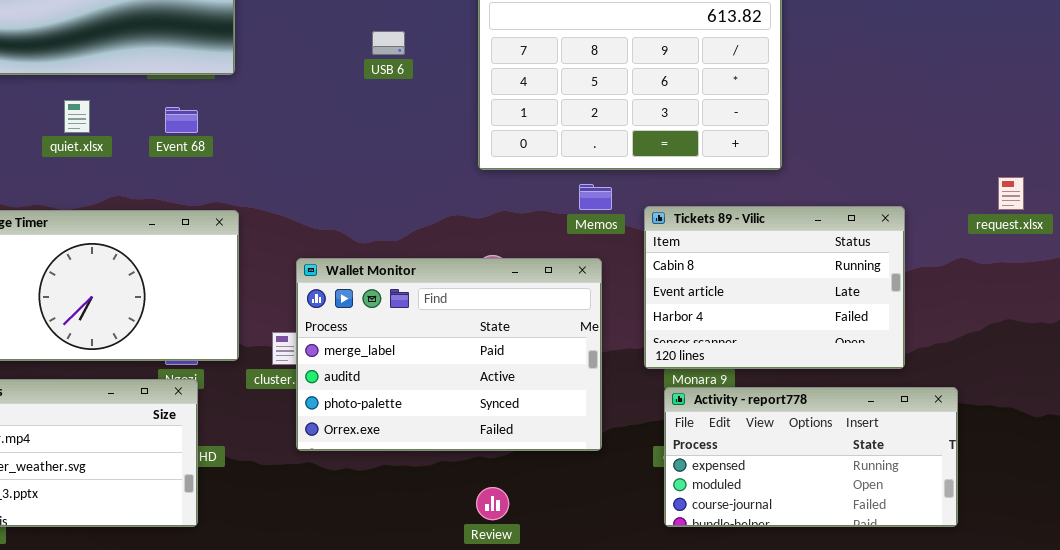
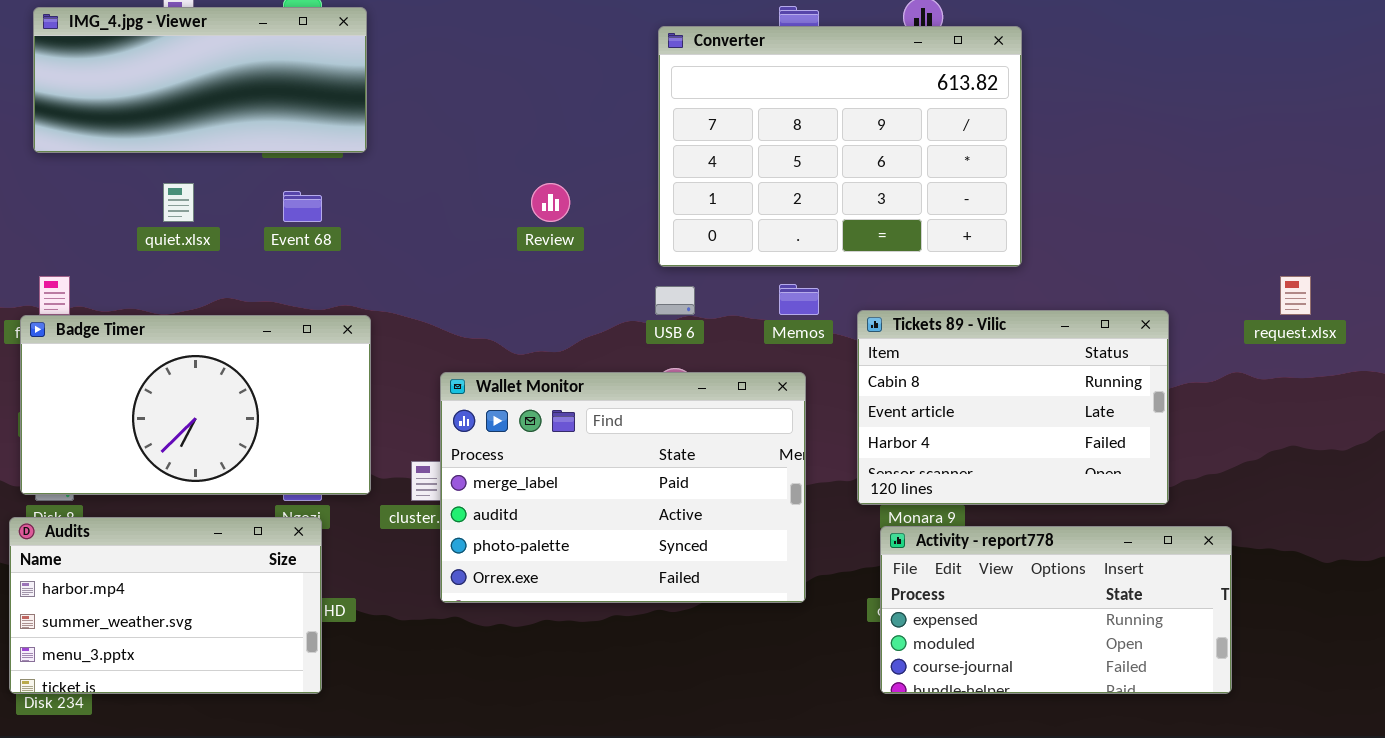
USB 6: [372,31,405,55] -> [655,286,695,315], moved
Review: [476,487,509,520] -> [531,183,570,222], moved

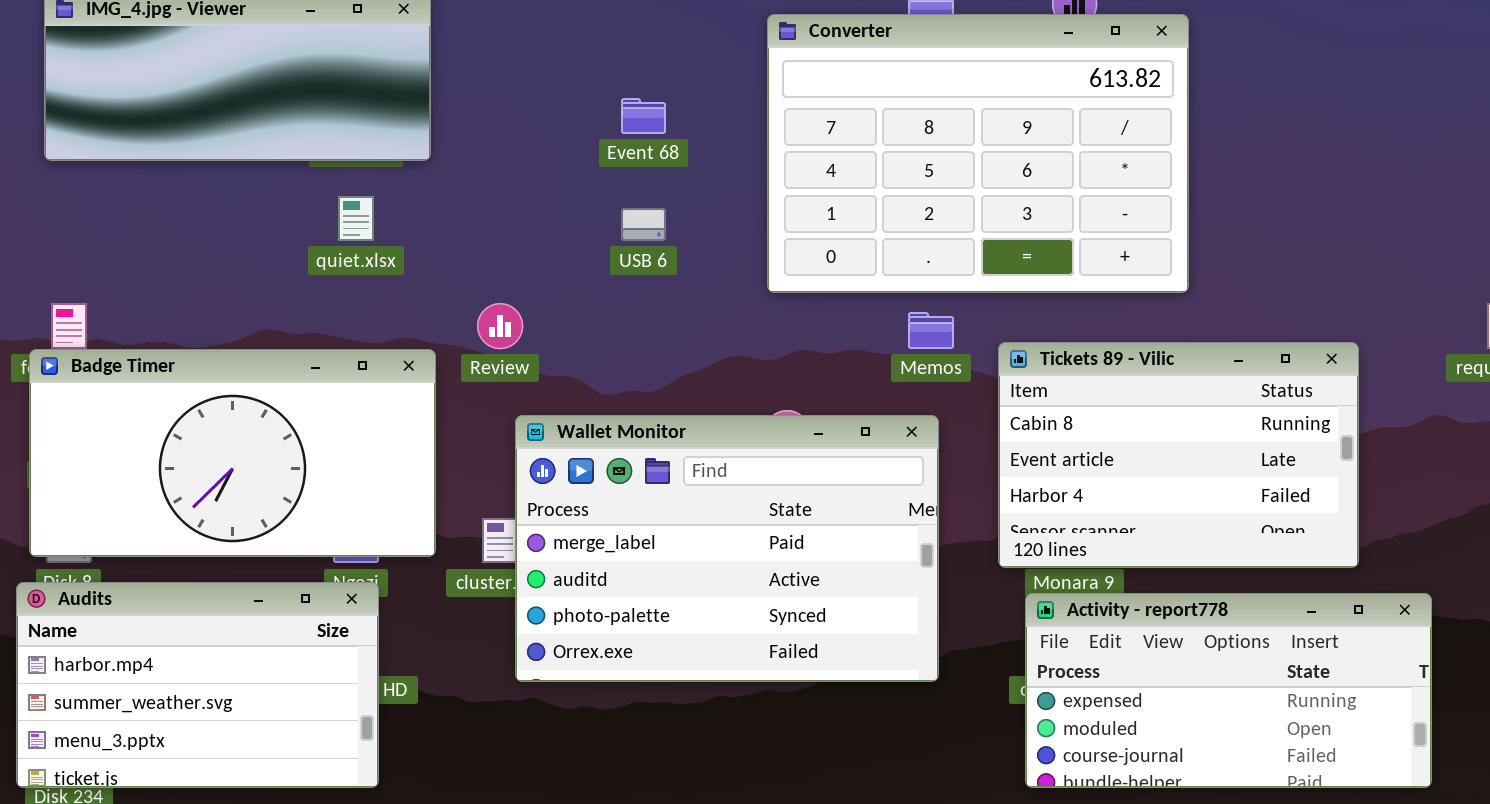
quiet.xlsx: [163,183,194,222] -> [338,196,374,241], moved
Review: [531,183,570,222] -> [477,303,523,349], moved
Event 68: [283,191,322,222] -> [621,98,666,134], moved
USB 6: [655,286,695,315] -> [621,208,666,241], moved

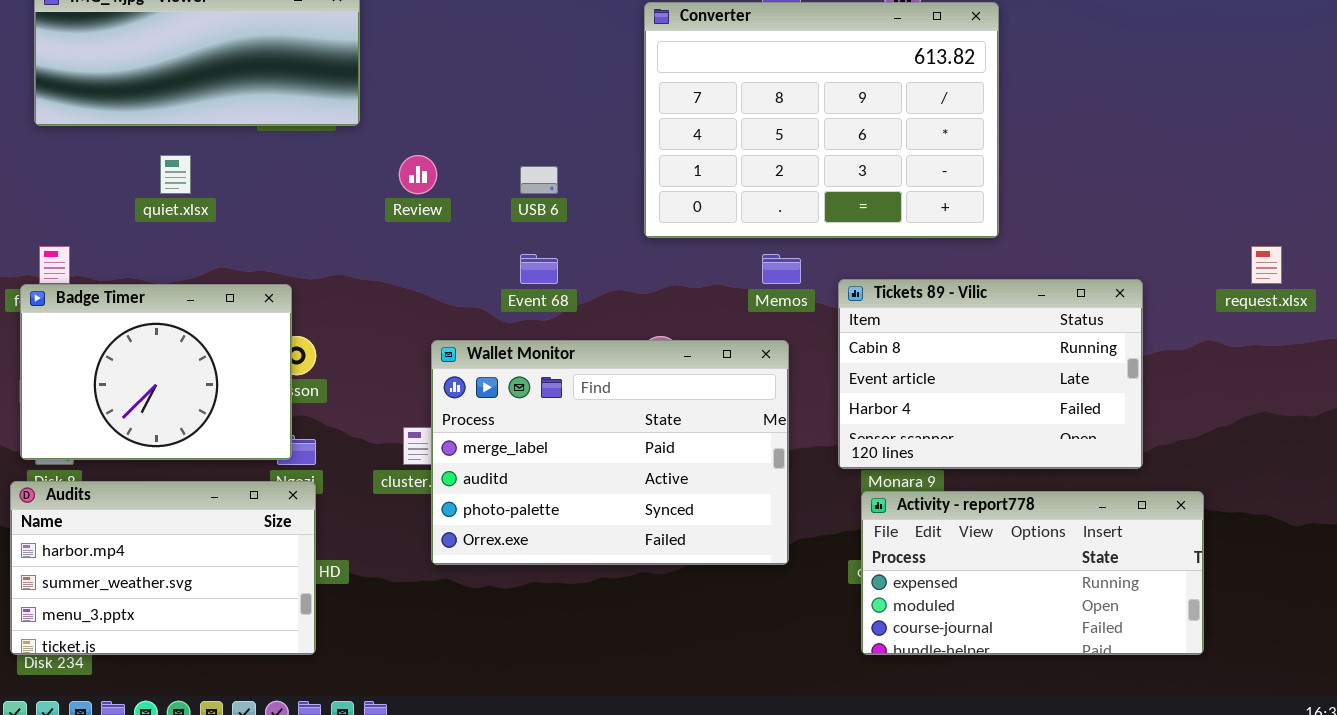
Event 68: [621,98,666,134] -> [520,254,558,284], moved
quiet.xlsx: [338,196,374,241] -> [160,155,191,194], moved
Review: [477,303,523,349] -> [399,155,437,194], moved
Badge Timer: [29,349,436,557] -> [20,284,292,460], resized

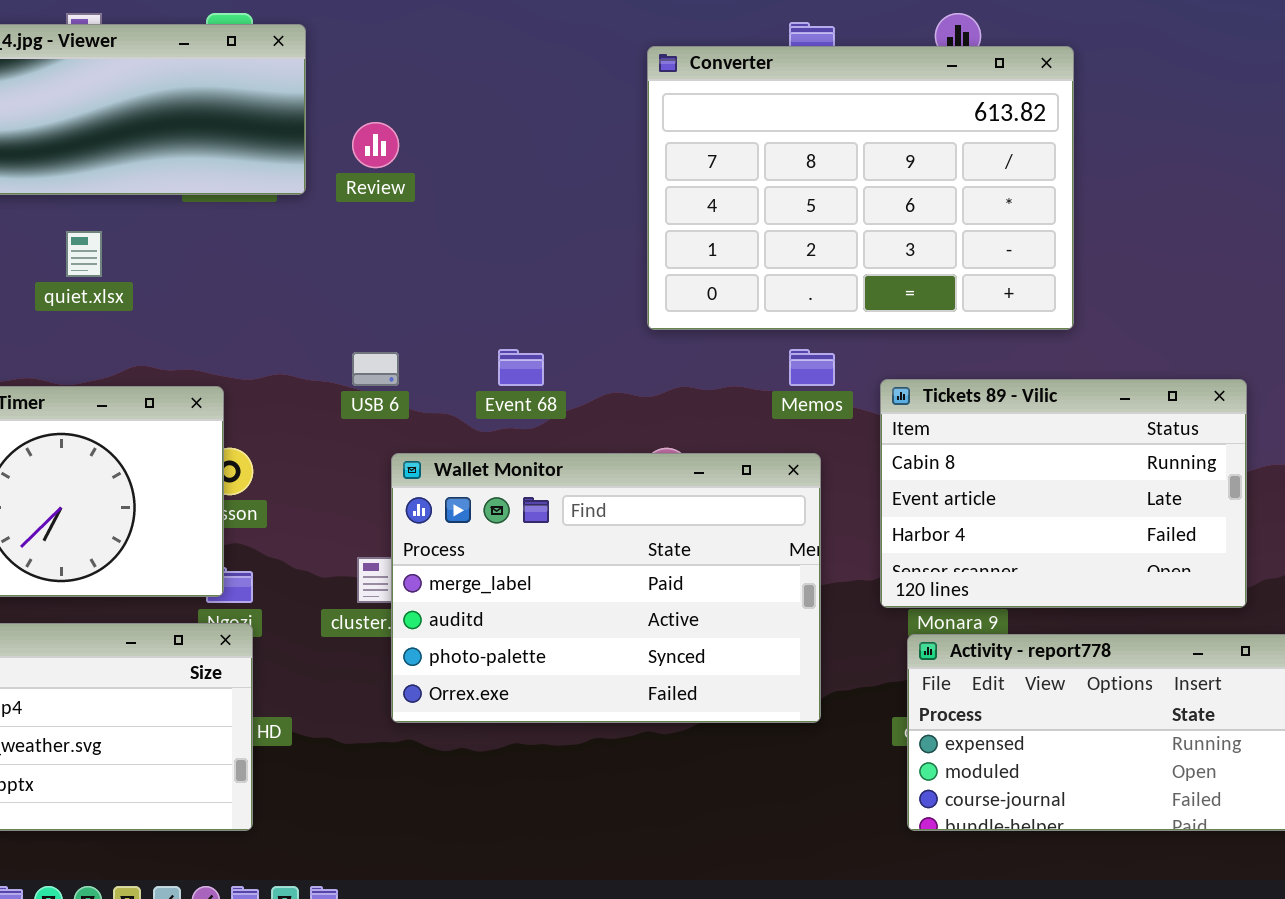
Review: [399,155,437,194] -> [352,122,399,168], moved
USB 6: [520,166,558,194] -> [352,352,399,386], moved

